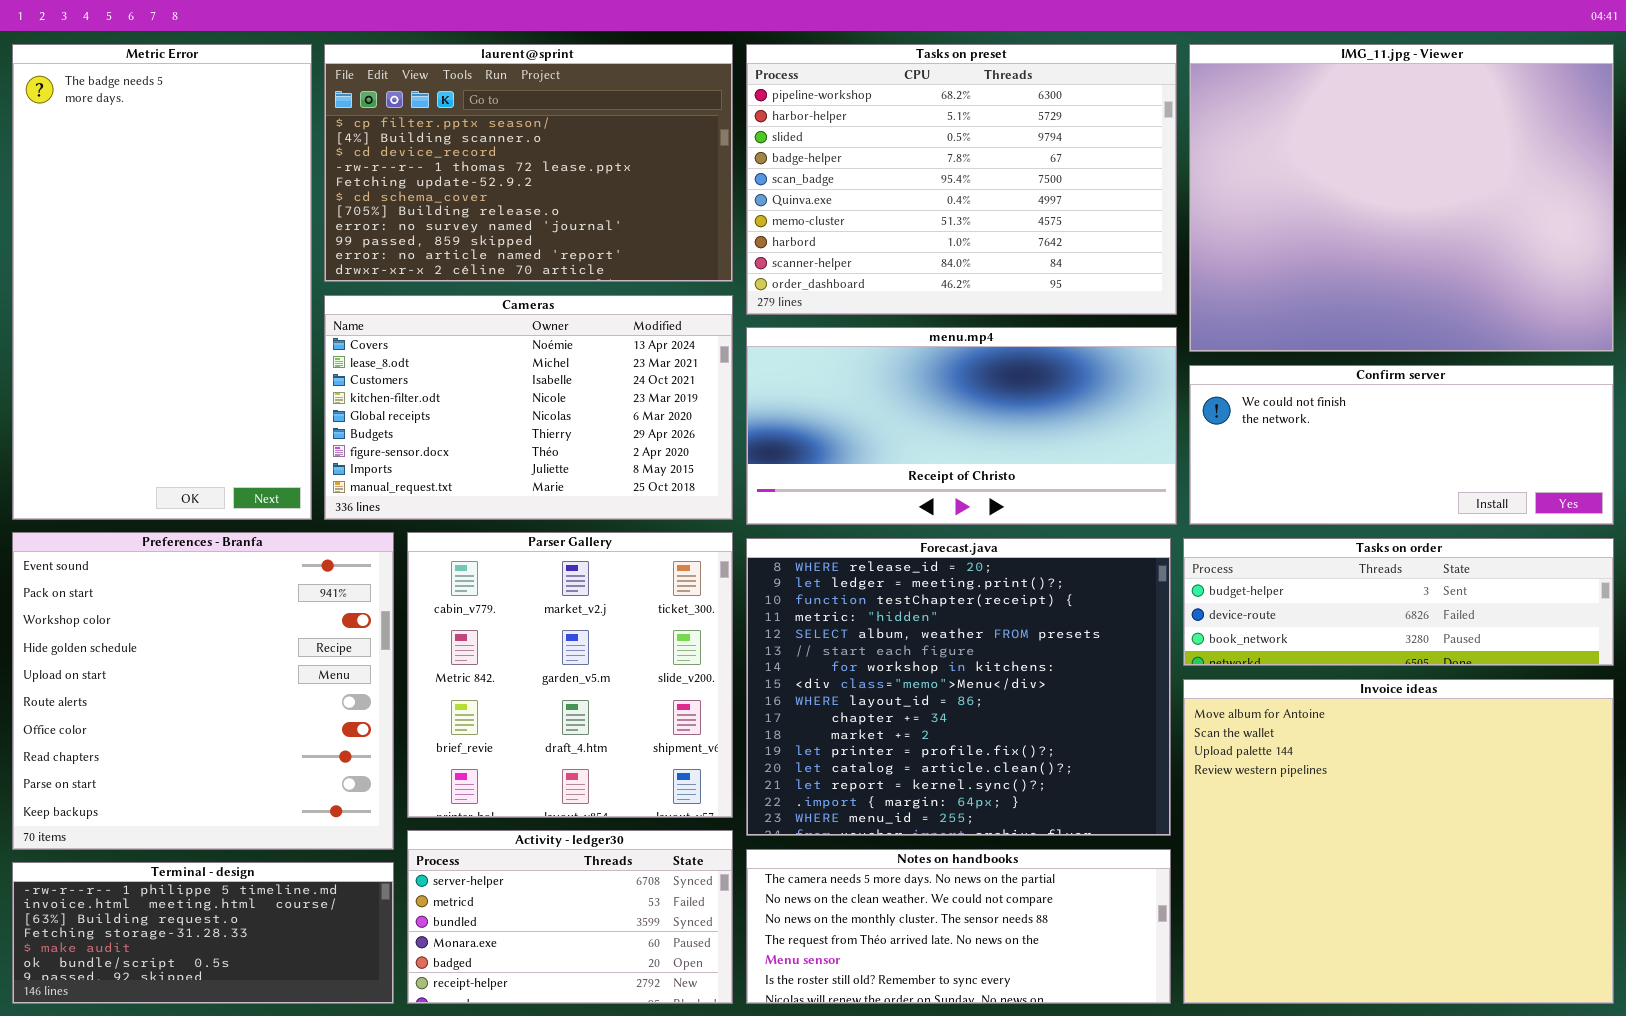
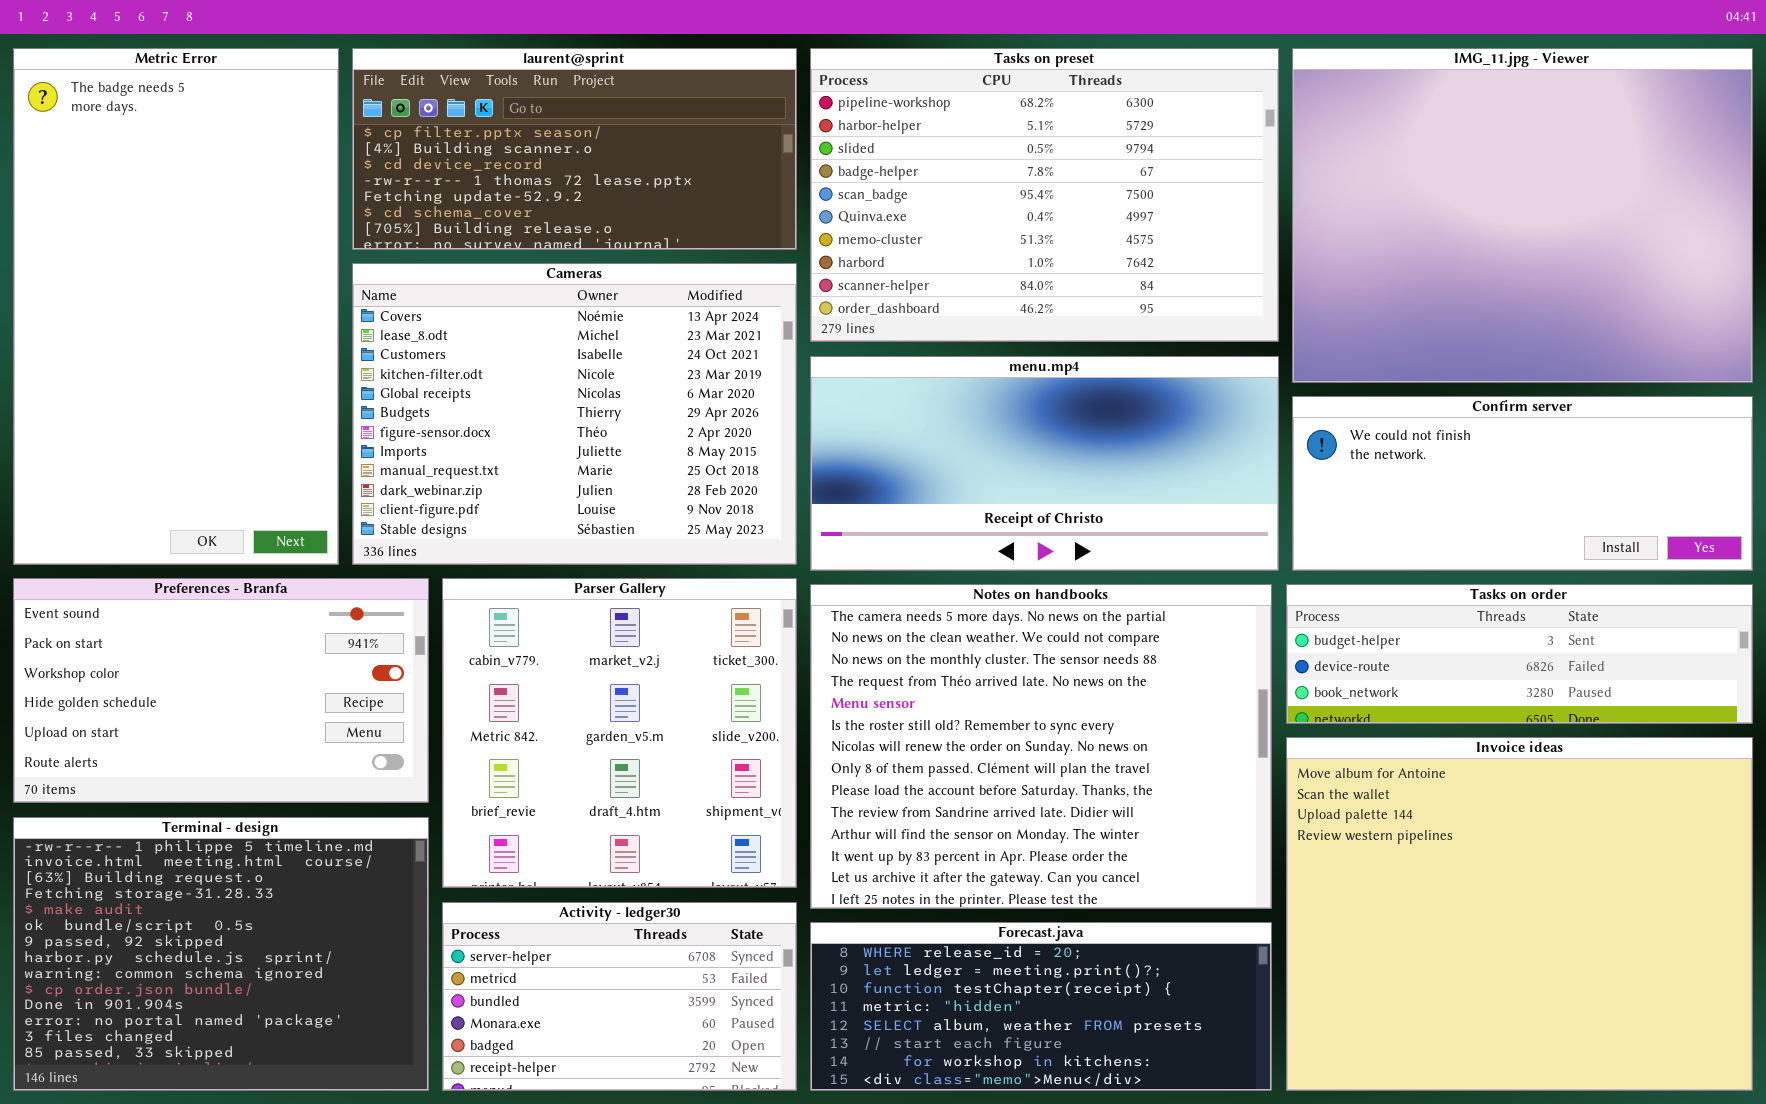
laurent@sprint: [324,44,733,282] -> [352,48,797,250], resized
Cameras: [324,295,733,520] -> [352,263,797,565], resized
Preferences - Branfa: [12,532,394,850] -> [13,578,429,803], resized
Forecast.java: [746,538,1171,836] -> [810,922,1272,1091], moved, resized
Notes on handbooks: [746,849,1171,1004] -> [810,584,1272,909], moved, resized
Terminal - design: [12,862,394,1004] -> [13,817,429,1091], resized

